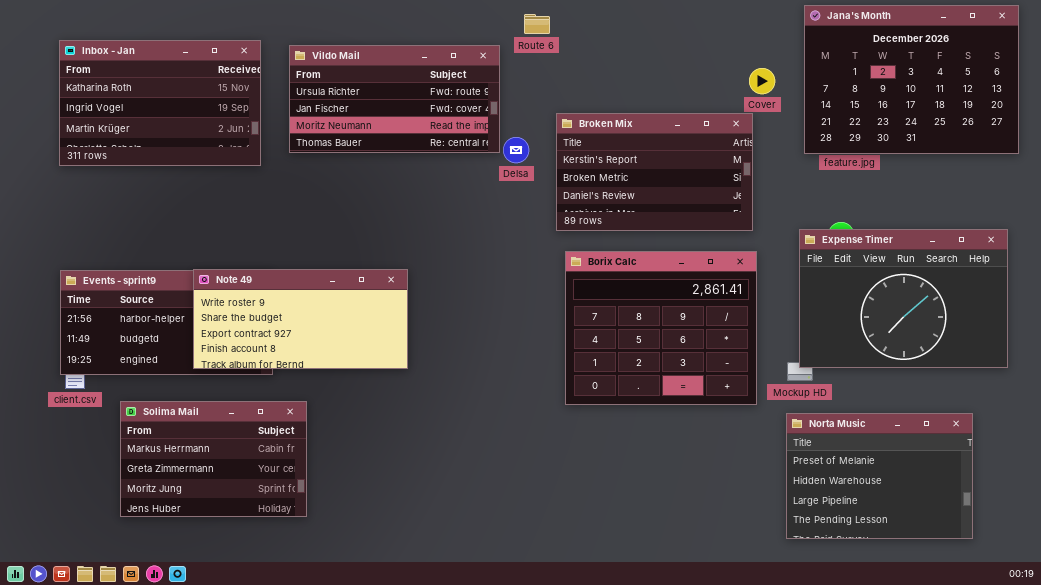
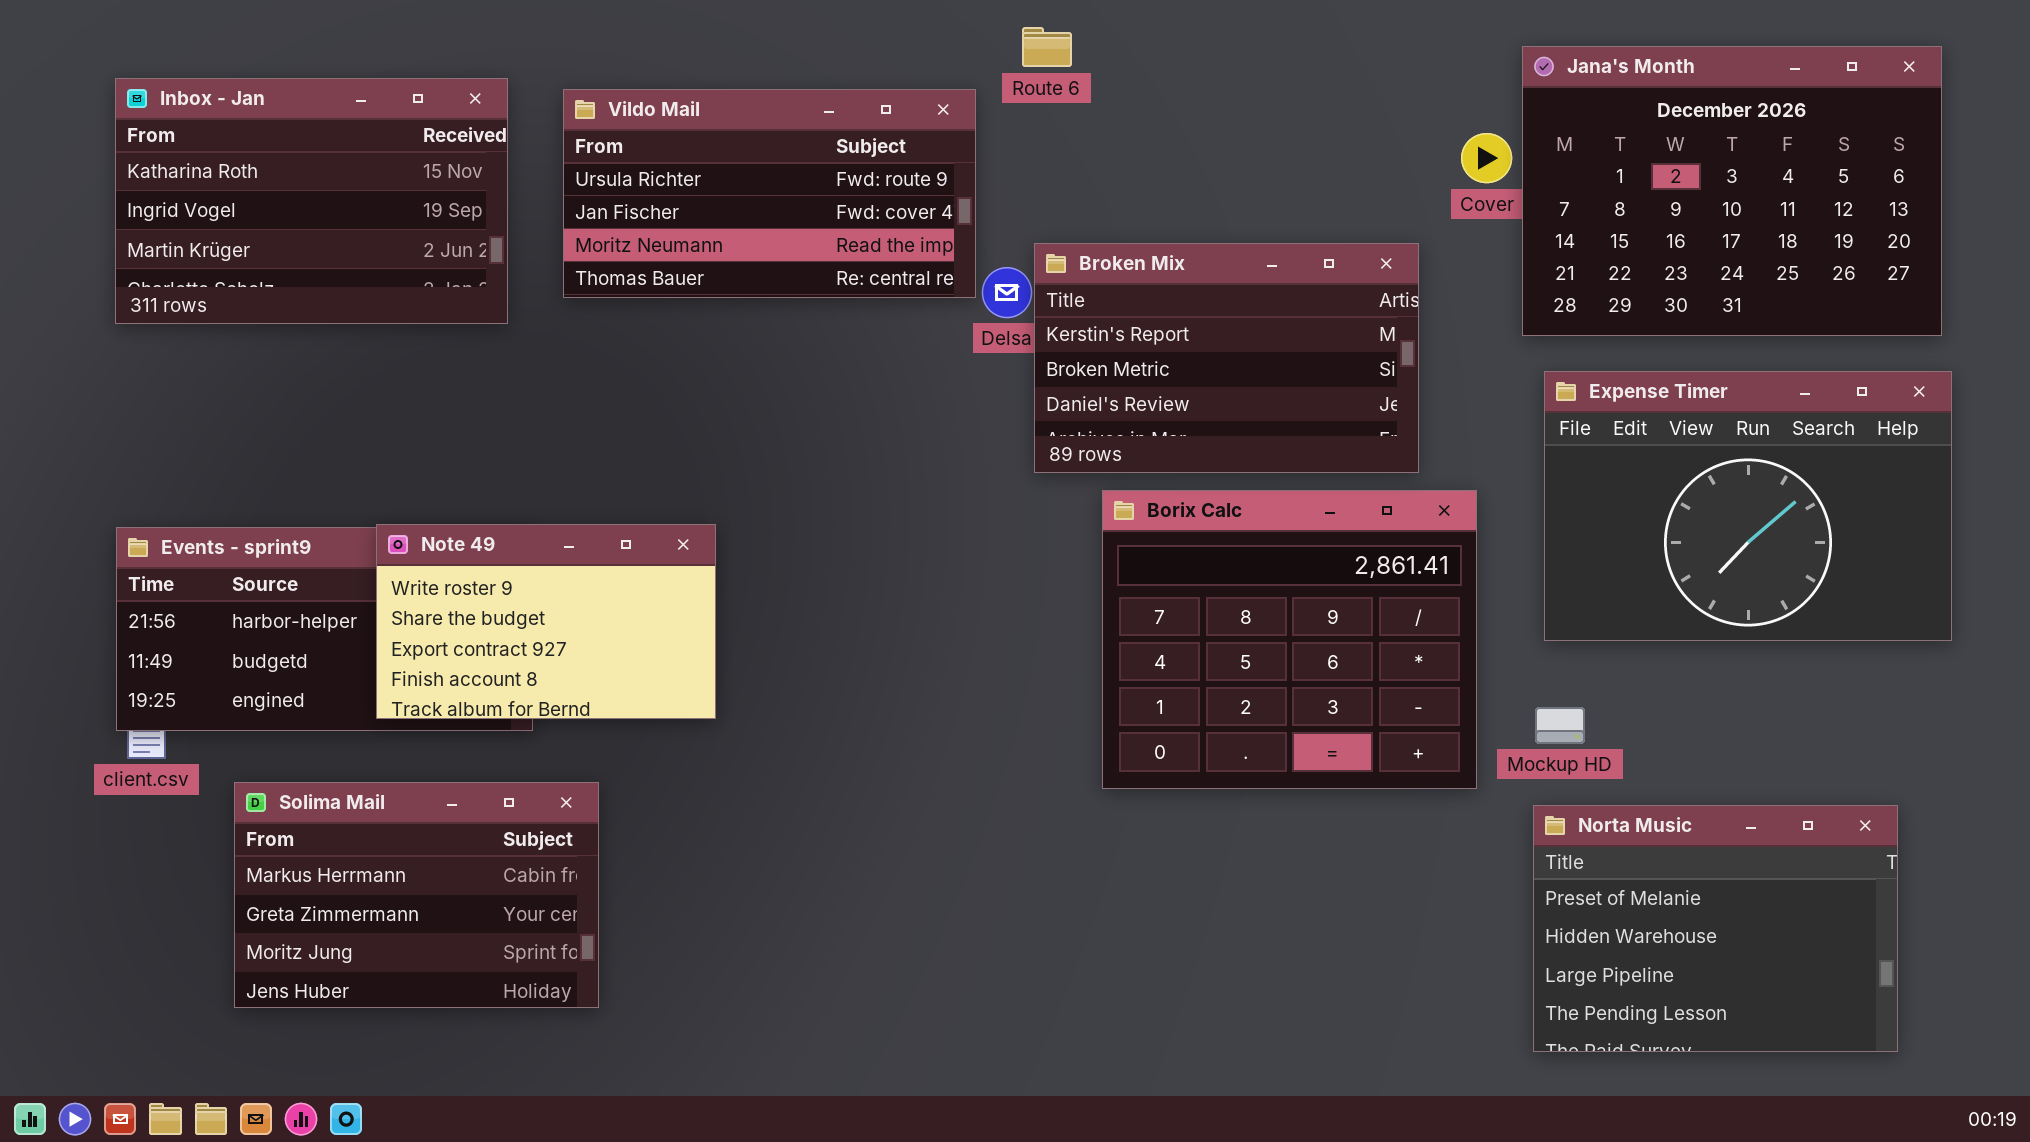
Jana's Month: [804,5,1019,154] -> [1522,46,1942,336], moved
Broken Mix: [556,113,753,231] -> [1034,243,1419,473], moved
Expense Timer: [799,229,1008,368] -> [1544,371,1952,641], moved
Note 49: [193,269,408,369] -> [376,524,716,719], resized

